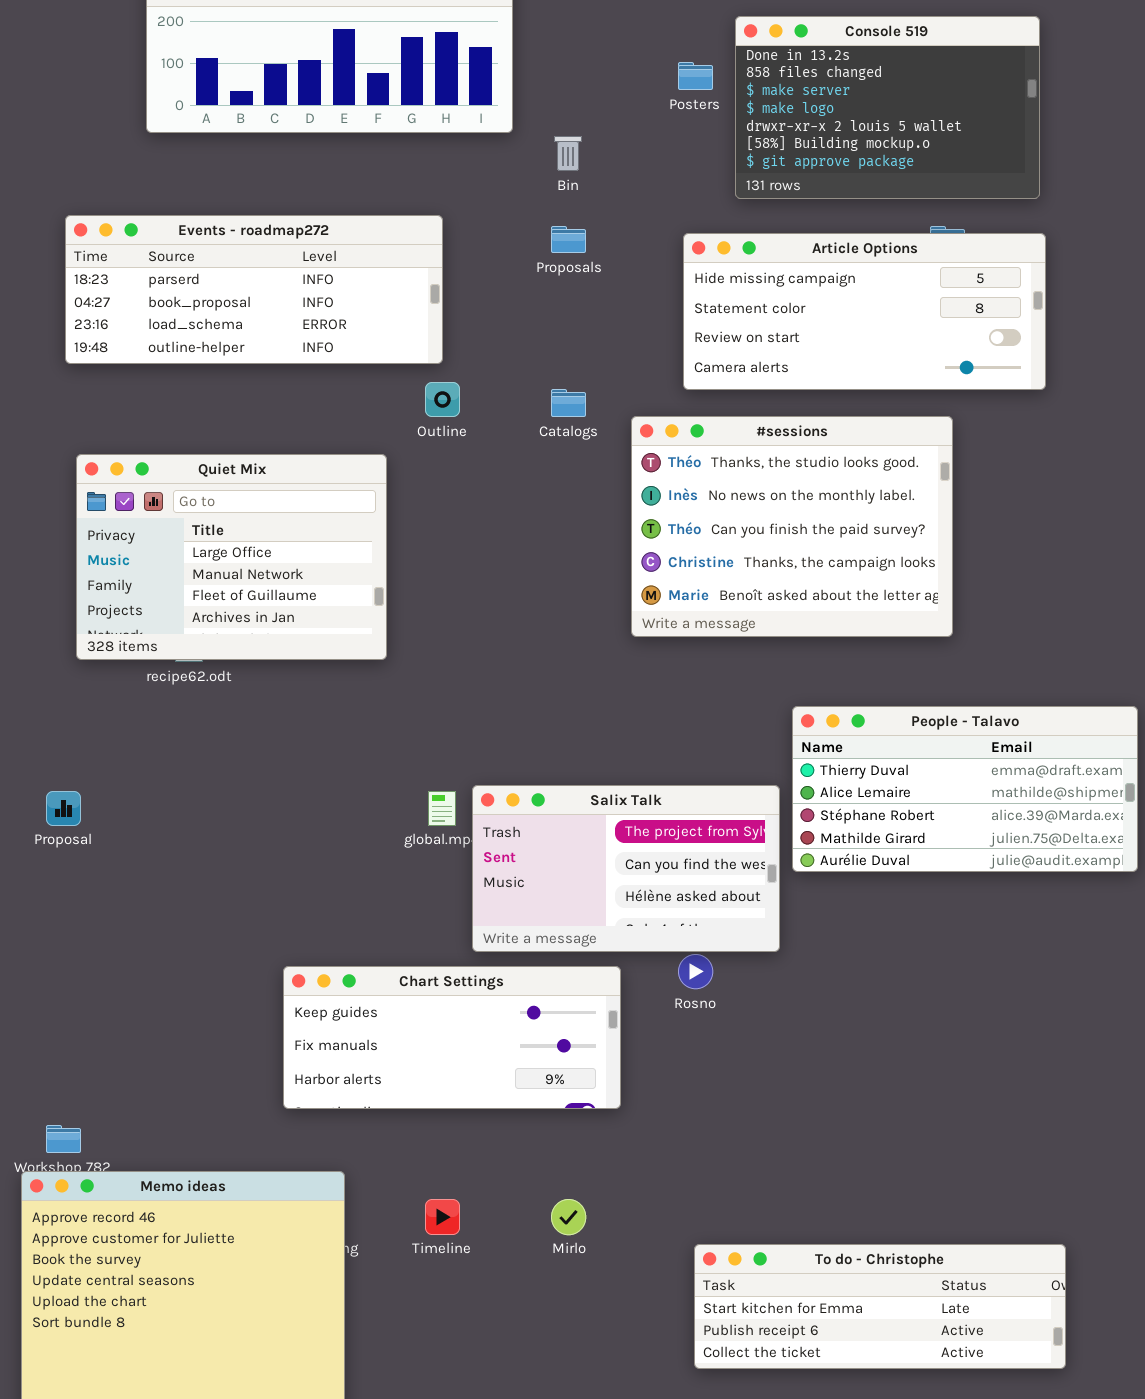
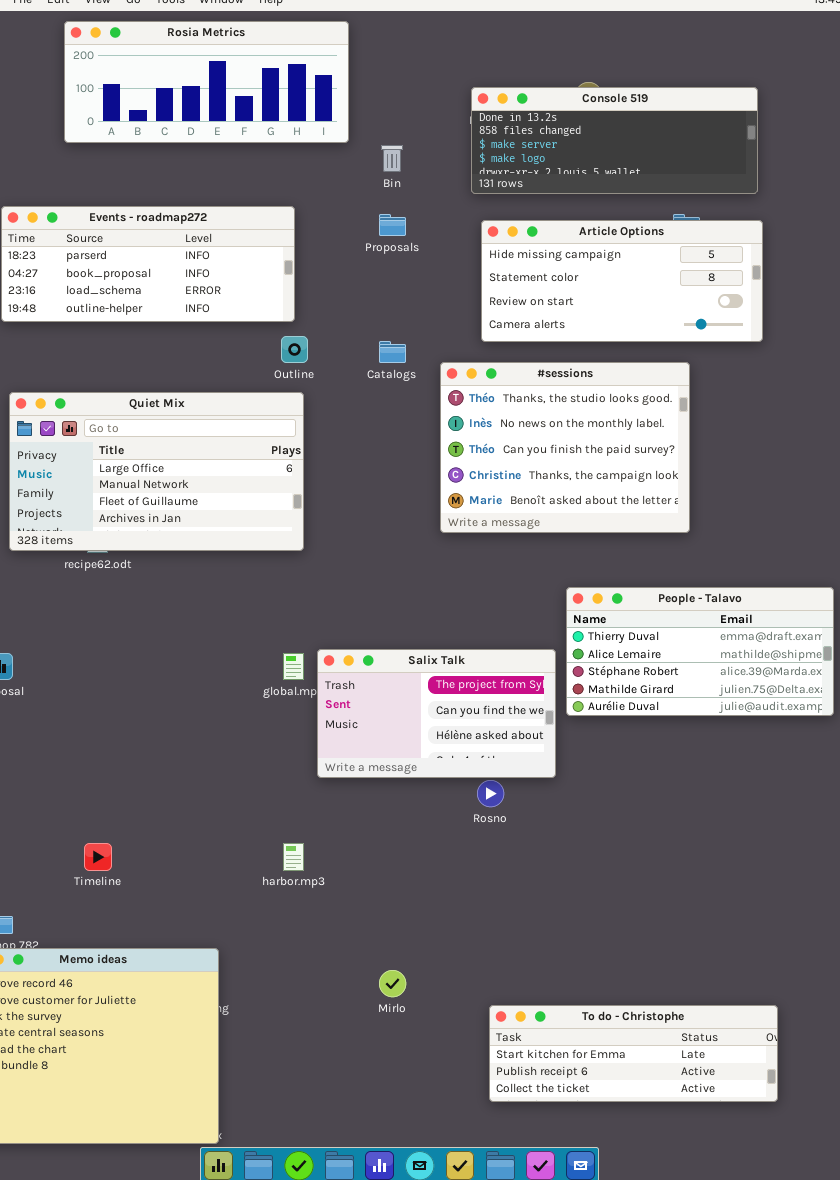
Console 519: [735,16,1040,199] -> [471,87,758,194], resized
Quiet Mix: [76,454,387,660] -> [9,392,304,551], resized
Chart Settings: [283,966,621,1109] -> none, closed
Timeline: [425,1199,460,1235] -> [84,843,112,871], moved

